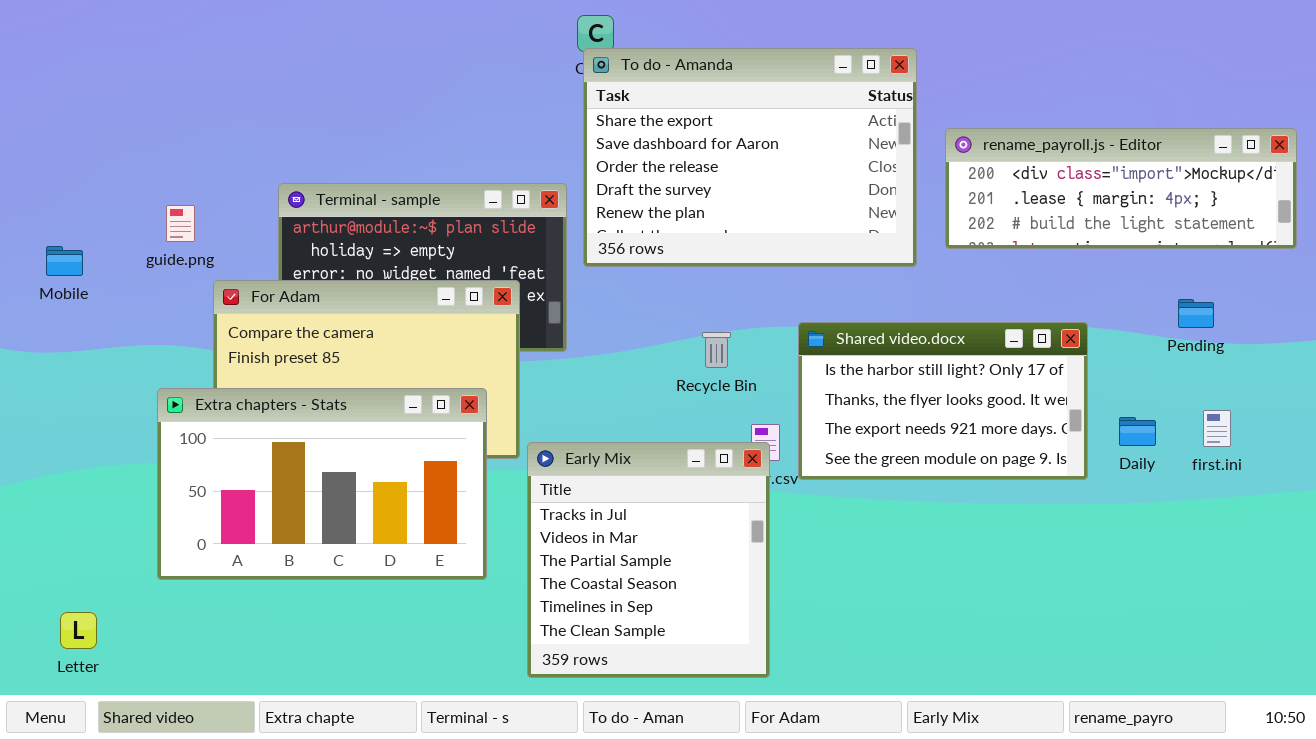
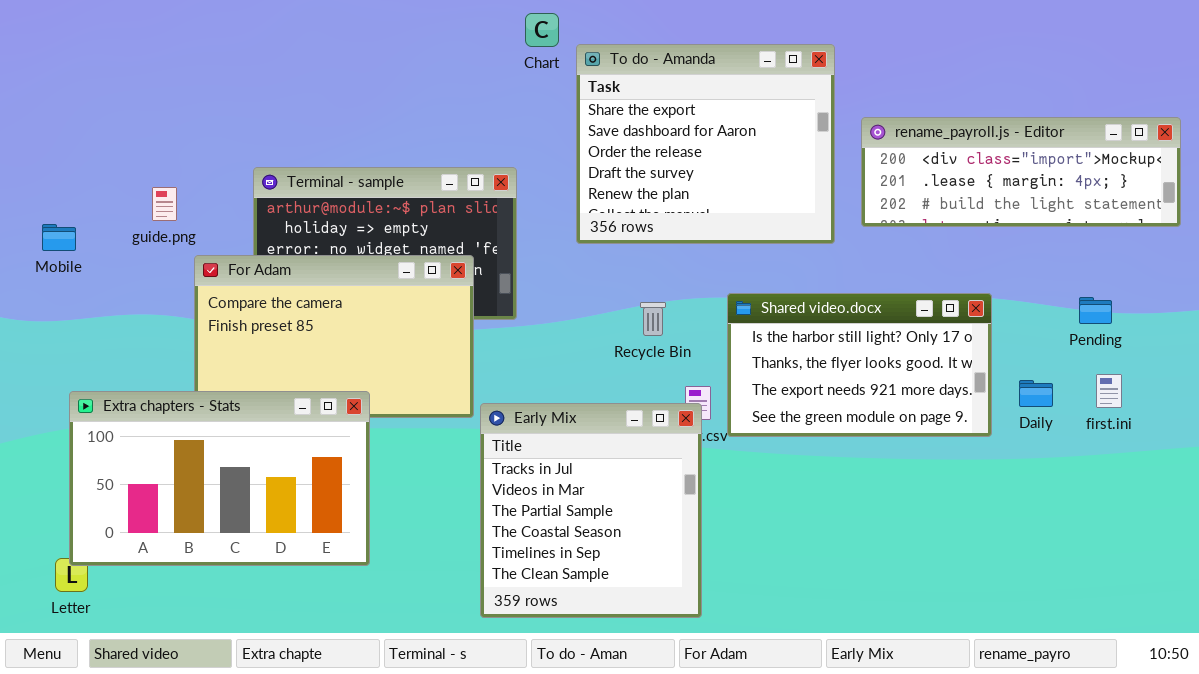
To do - Amanda: [583,48,917,267] -> [576,44,835,244], resized
Pending: [1178,299,1214,328] -> [1079,297,1112,324], moved
Extra chapters - Stats: [157,388,487,580] -> [69,391,370,566], moved

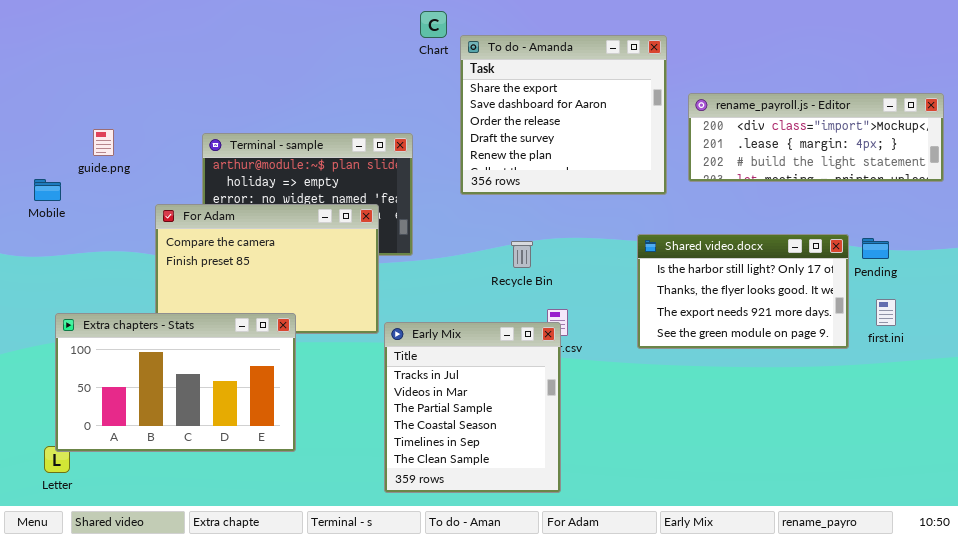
guide.png: [152,187,177,221] -> [93,129,114,156], moved
Shared video.docx: [727,293,992,437] -> [637,234,849,349], moved

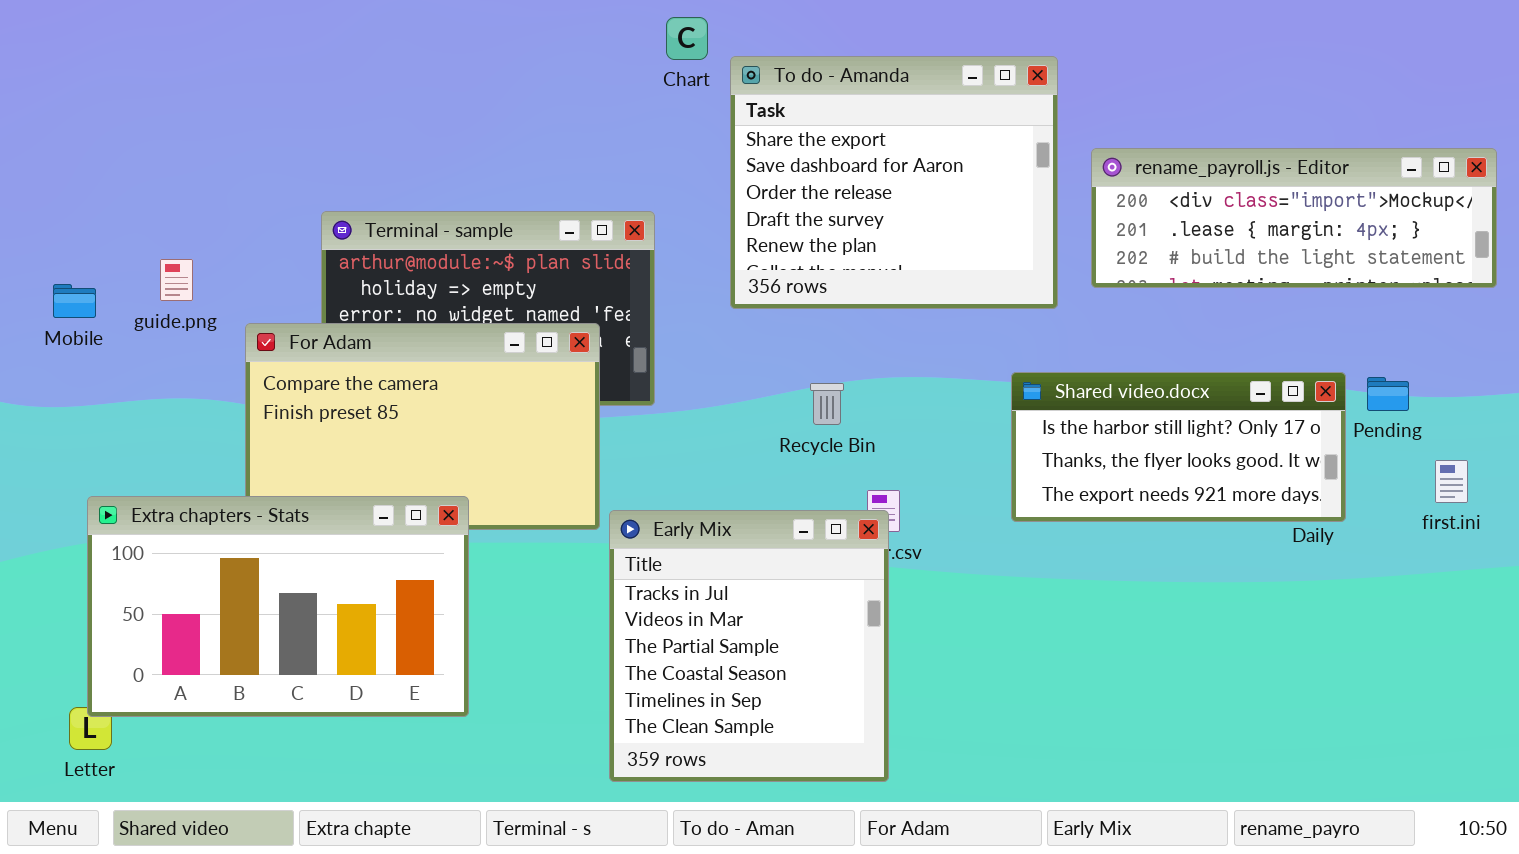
guide.png: [93,129,114,156] -> [160,259,193,301], moved
Shared video.docx: [637,234,849,349] -> [1011,372,1346,522], resized
first.ini: [876,299,896,326] -> [1435,460,1468,503], moved

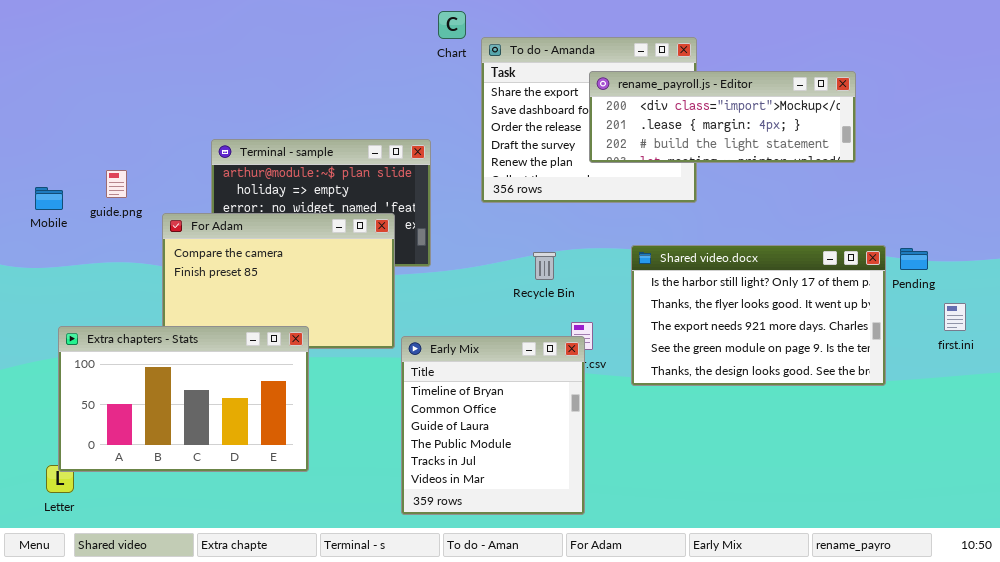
rename_payroll.js - Editor: [1091,148,1497,288] -> [589,71,856,163], moved
Shared video.docx: [1011,372,1346,522] -> [631,245,886,386], resized
Early Mix: [609,510,889,782] -> [401,336,585,515], scrolled up 4 rows

